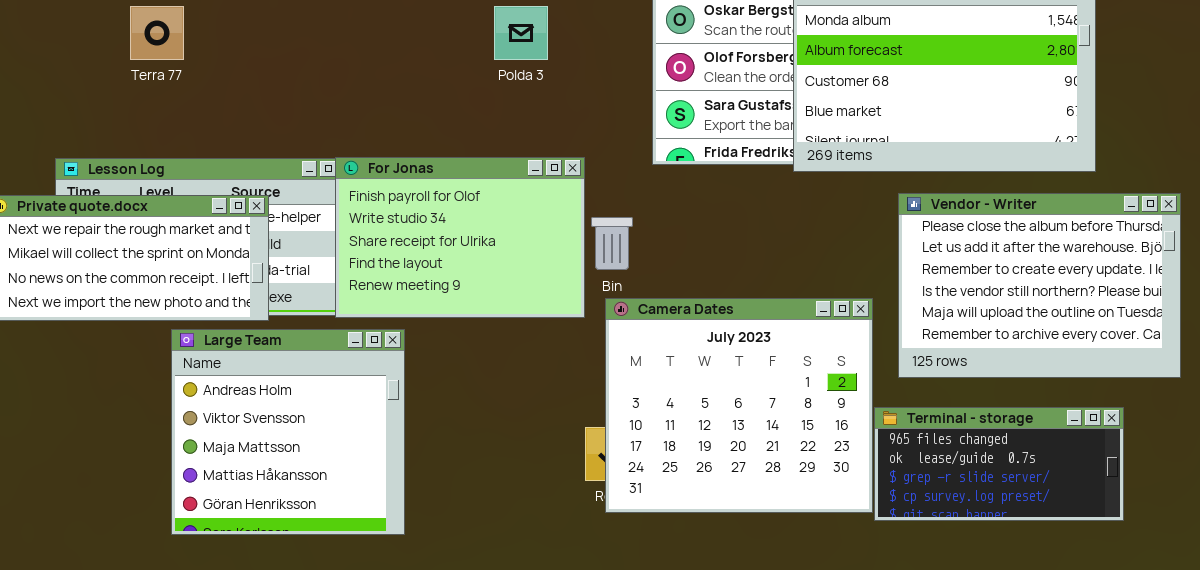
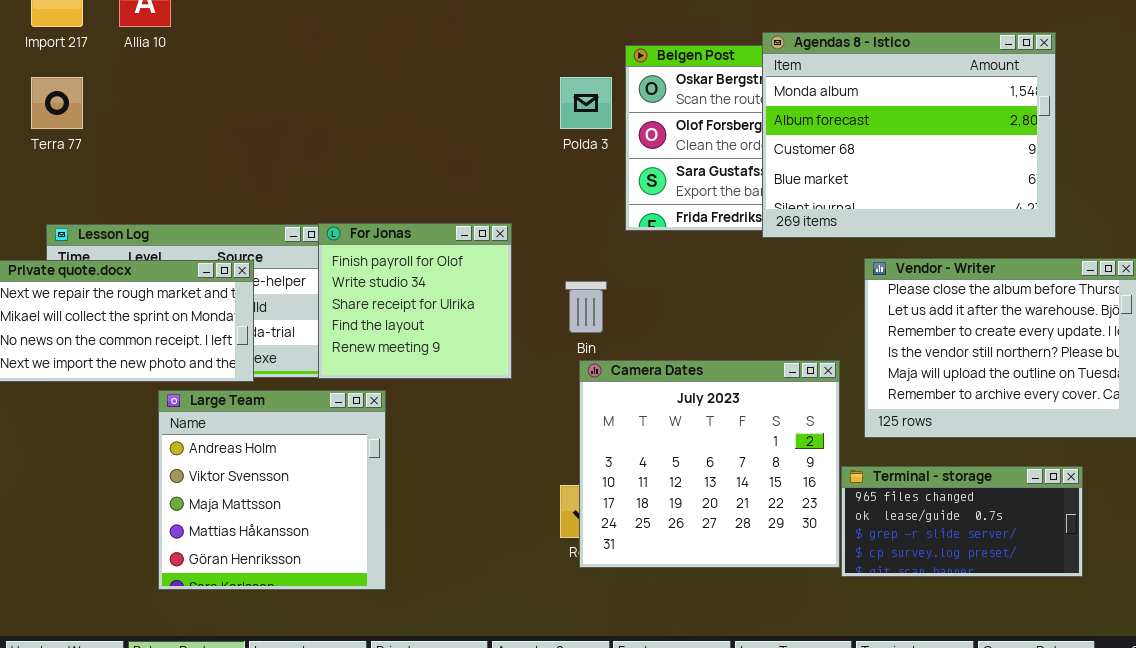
Terra 77: [130,6,184,60] -> [31,77,83,129], moved
Polda 3: [494,6,548,60] -> [560,77,612,129], moved
For Jonas: [335,157,585,318] -> [318,223,512,379], resized

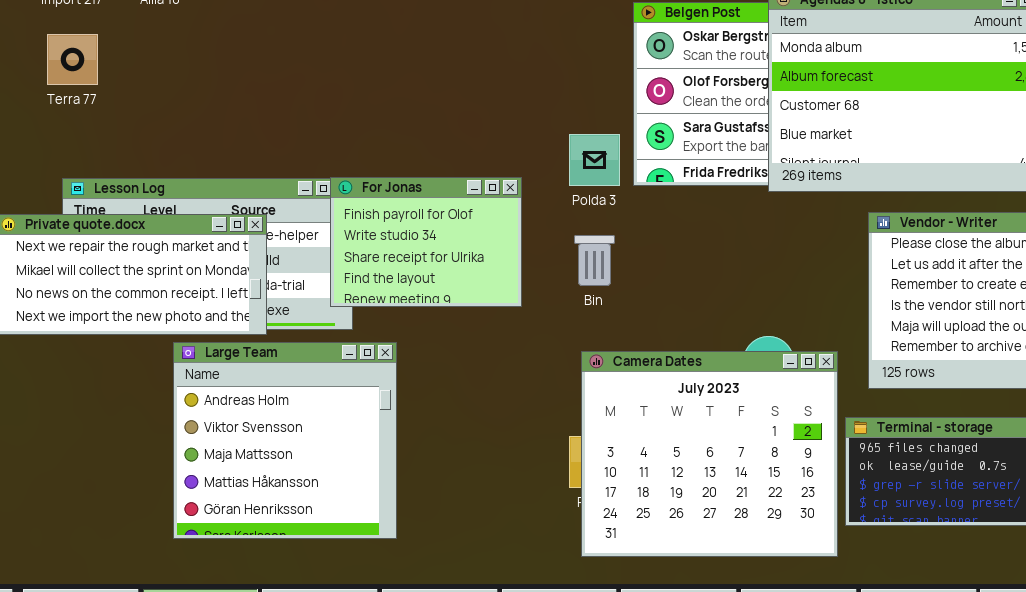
Polda 3: [560,77,612,129] -> [569,134,620,186], moved
For Jonas: [318,223,512,379] -> [330,177,522,307], resized
Camera Dates: [579,360,840,568] -> [581,351,838,557], moved

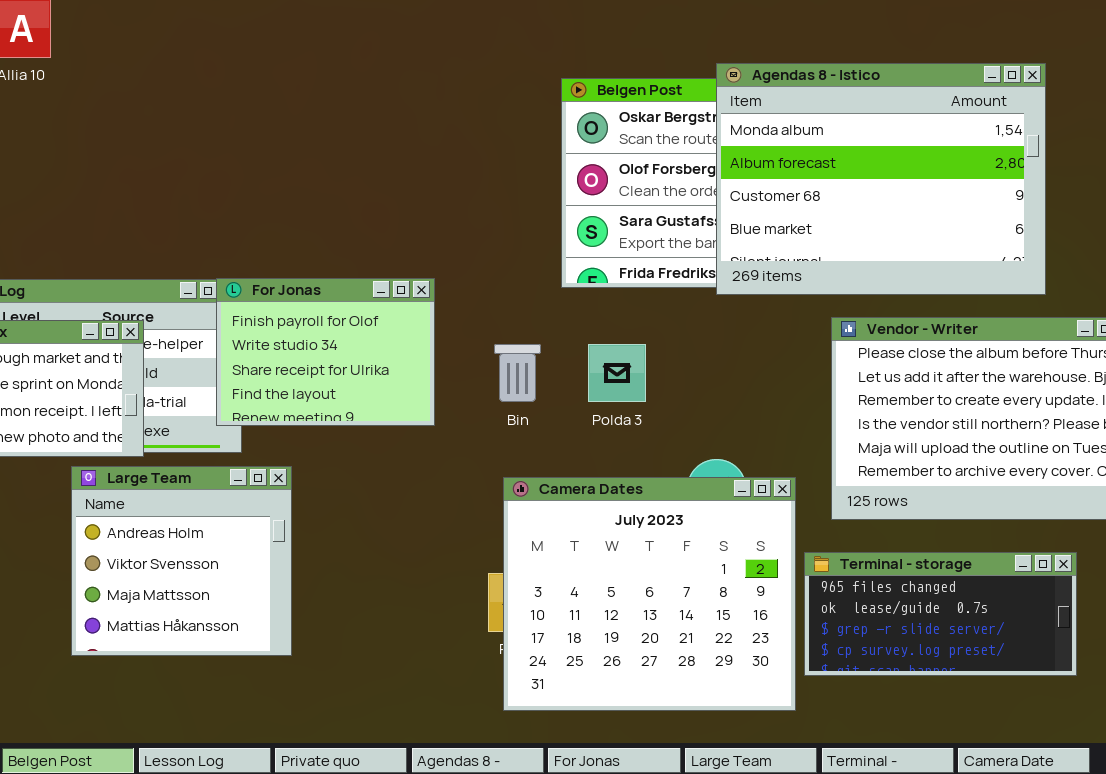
Polda 3: [569,134,620,186] -> [588,344,646,402], moved
Large Team: [173,342,397,539] -> [71,466,292,656], resized

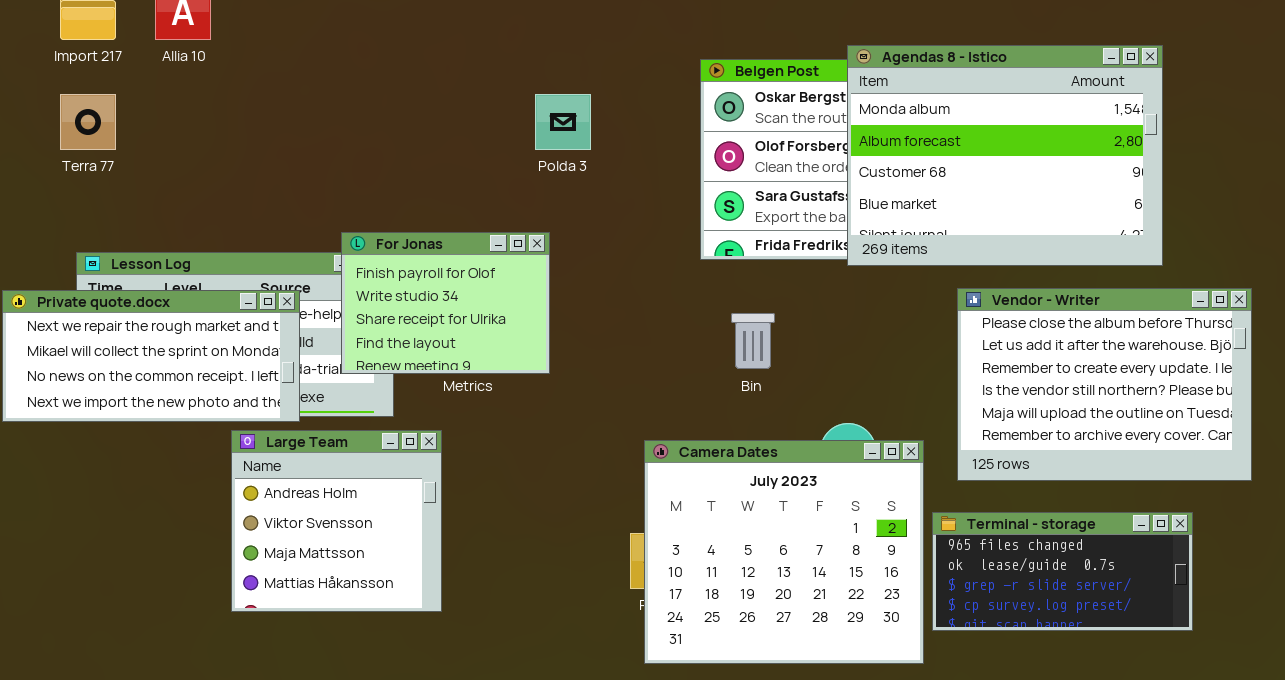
For Jonas: [216,278,435,426] -> [341,232,550,374], moved
Bin: [494,344,541,402] -> [731,313,775,369], moved
Polda 3: [588,344,646,402] -> [535,94,591,150], moved

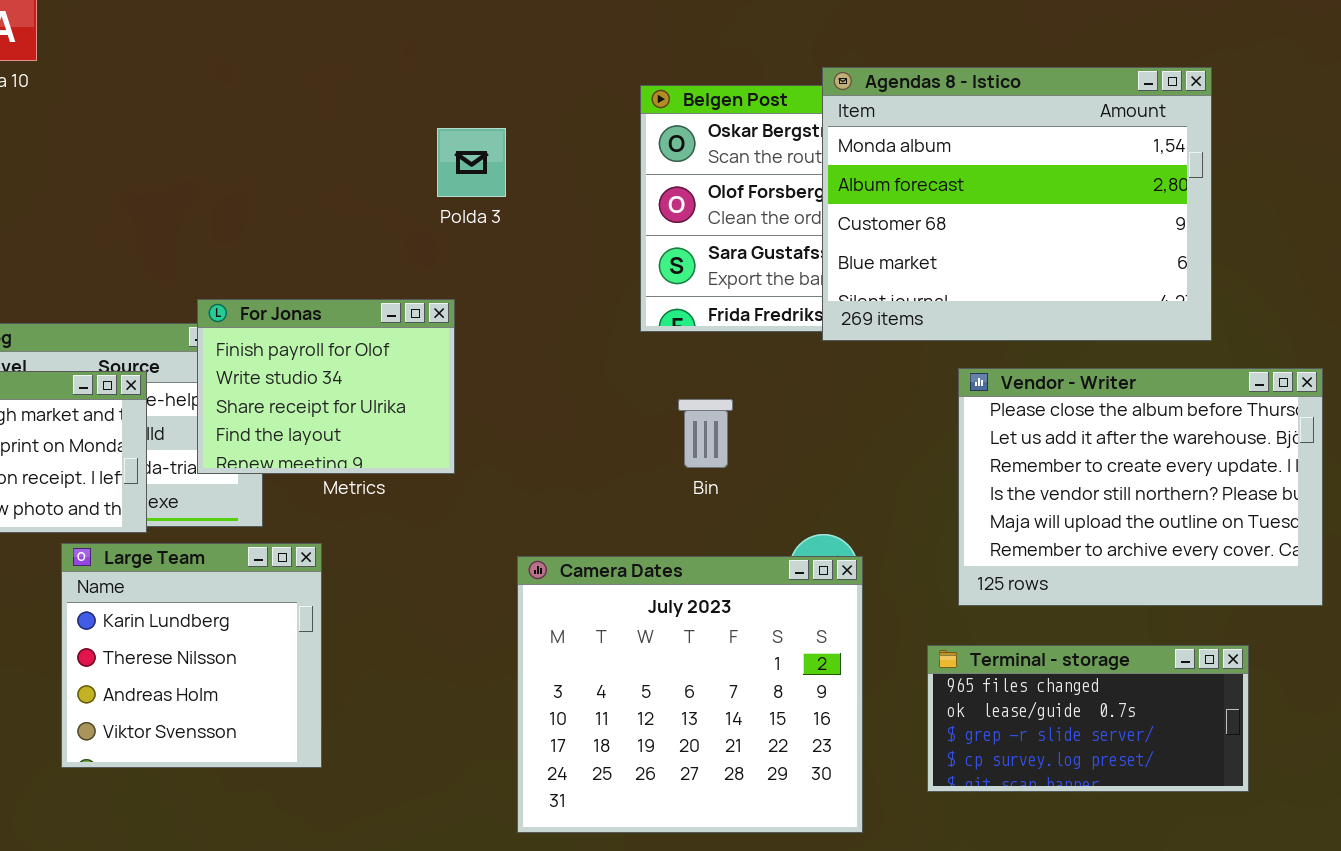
Large Team: [231,430,442,612] -> [61,543,322,768], scrolled up 2 rows
Camera Dates: [644,440,924,664] -> [517,556,863,833], moved

